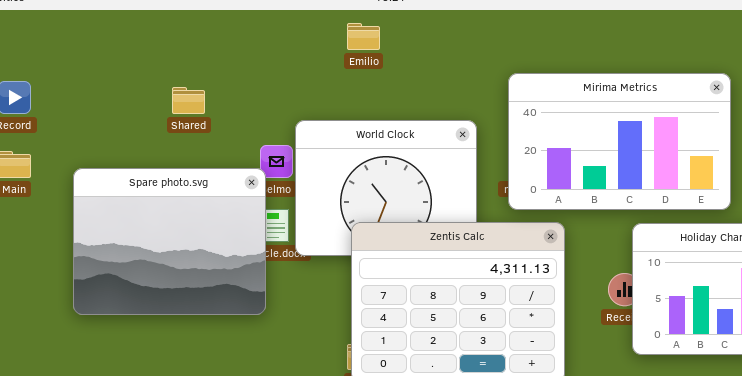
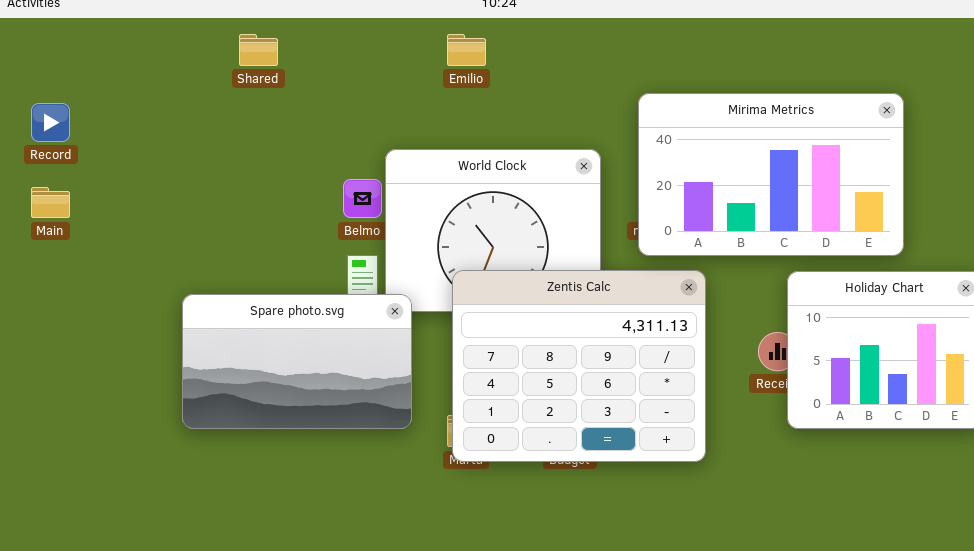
Shared: [172,87,205,114] -> [239,34,278,66], moved
Spare photo.svg: [73,168,266,315] -> [182,294,412,429], moved, resized

